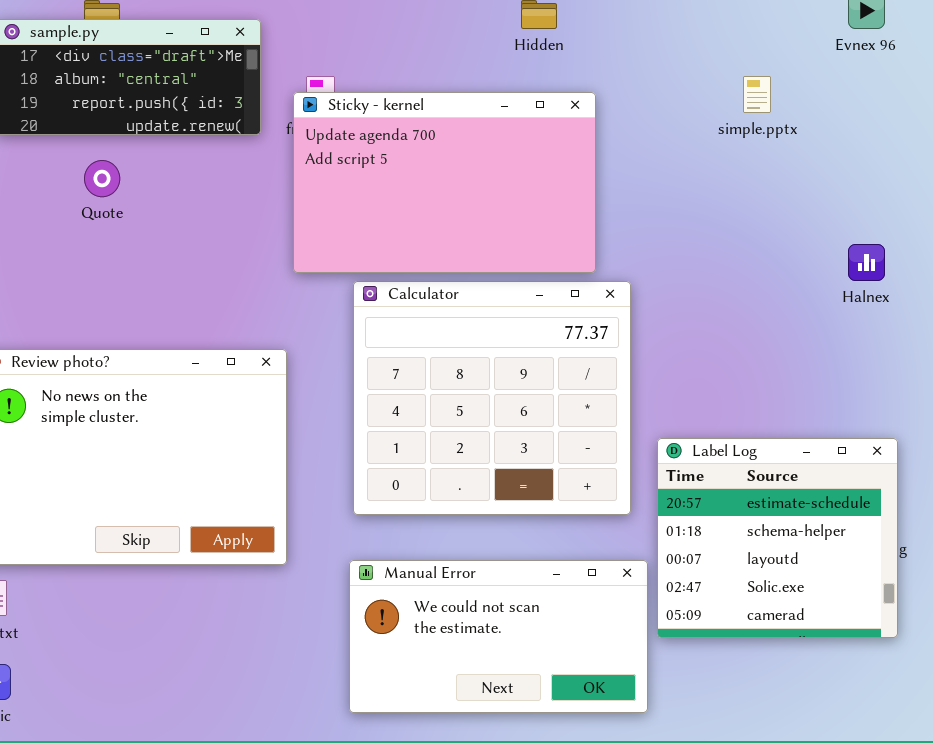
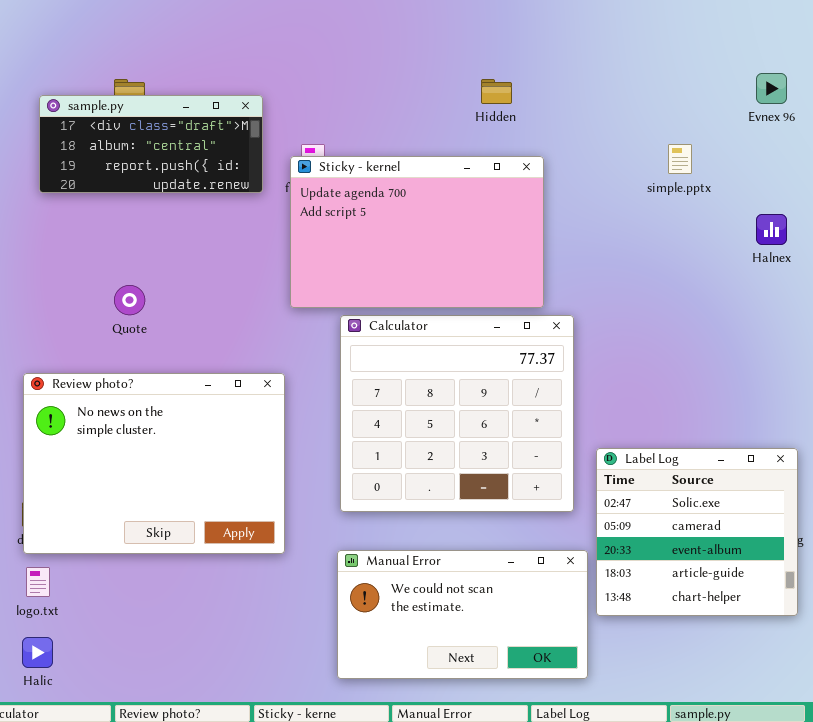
Quote: [84,160,120,197] -> [114,285,145,315], moved
Halnex: [848,244,885,281] -> [756,214,787,245], moved
Label Log: [657,438,898,638] -> [596,448,798,616], scrolled down 3 rows

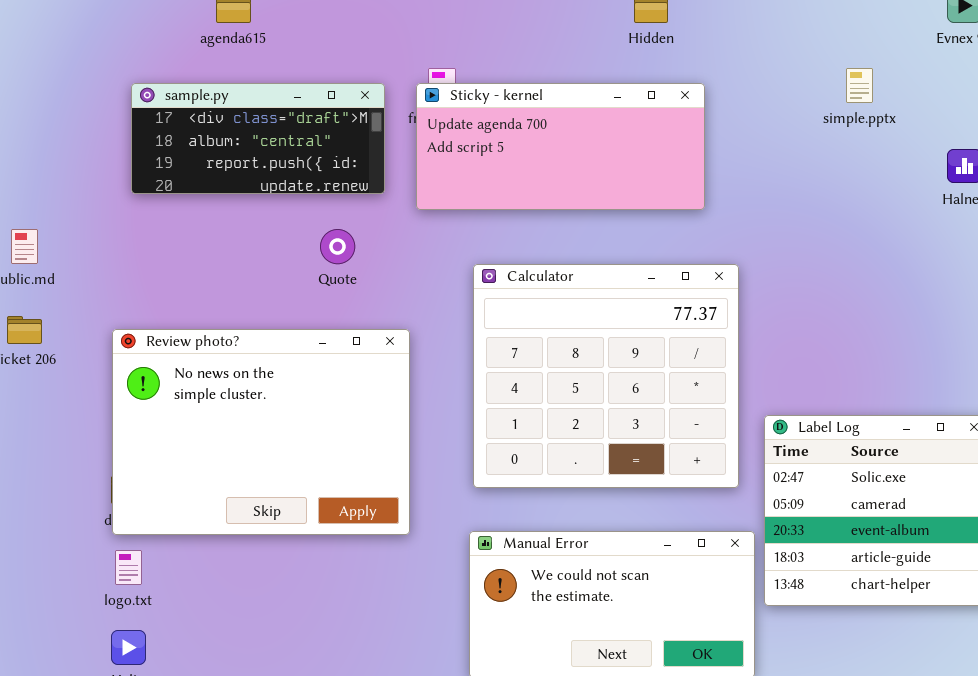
sample.py: [39,95,263,193] -> [131,83,385,194], moved
Sticky - kernel: [290,156,544,308] -> [416,83,705,210], resized
Quote: [114,285,145,315] -> [320,229,355,264], moved

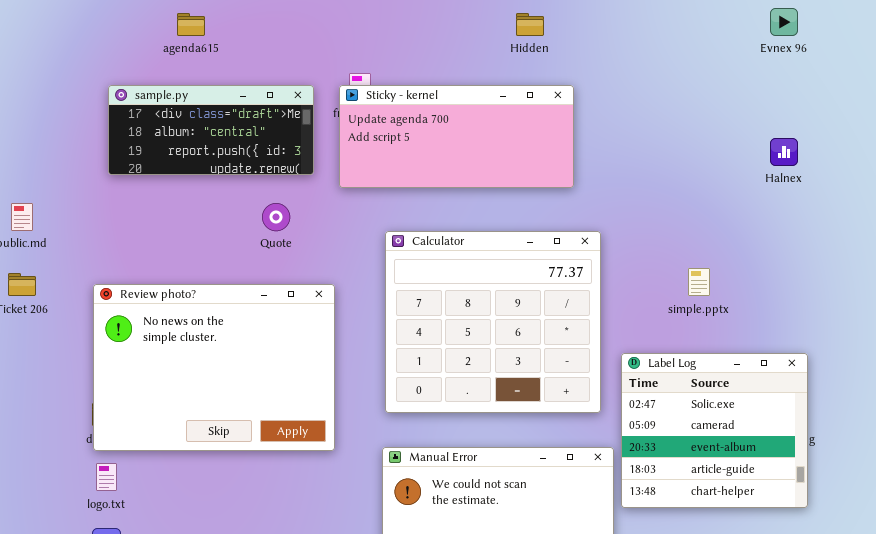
simple.pptx: [846,68,873,103] -> [688,268,710,296], moved

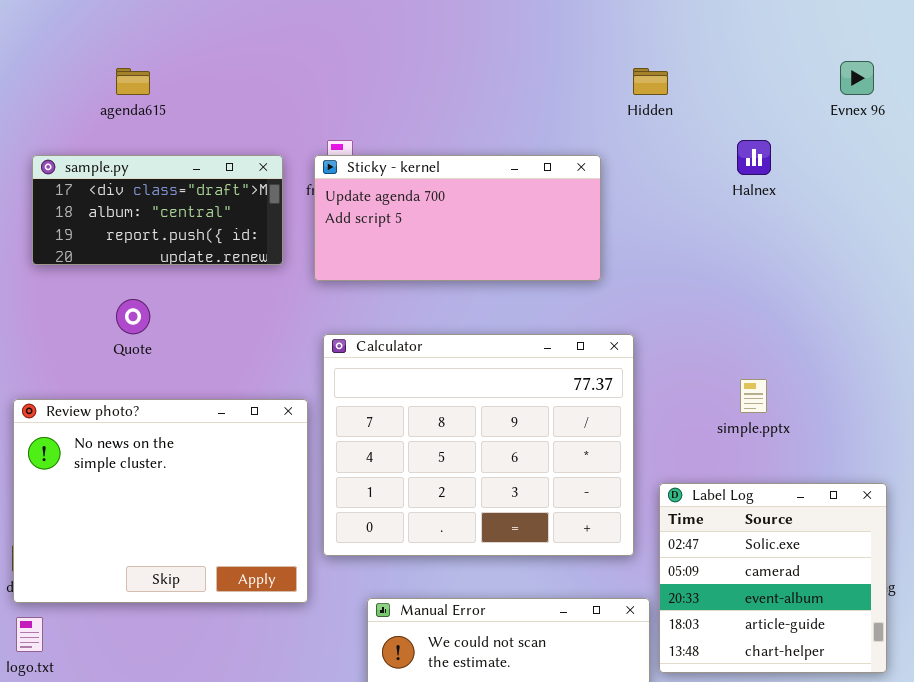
Hidden: [516,13,544,36] -> [633,68,668,95], moved
Halnex: [770,138,798,166] -> [737,140,771,175], moved
Quote: [262,203,290,231] -> [116,299,150,334], moved
Calculator: [385,231,601,413] -> [323,334,634,556], resized

